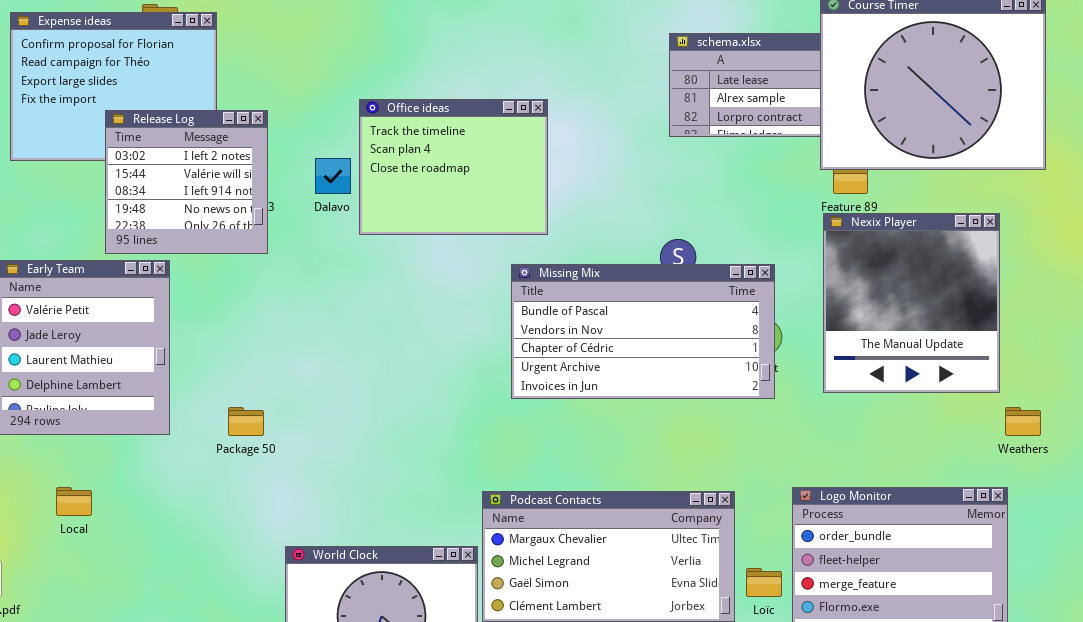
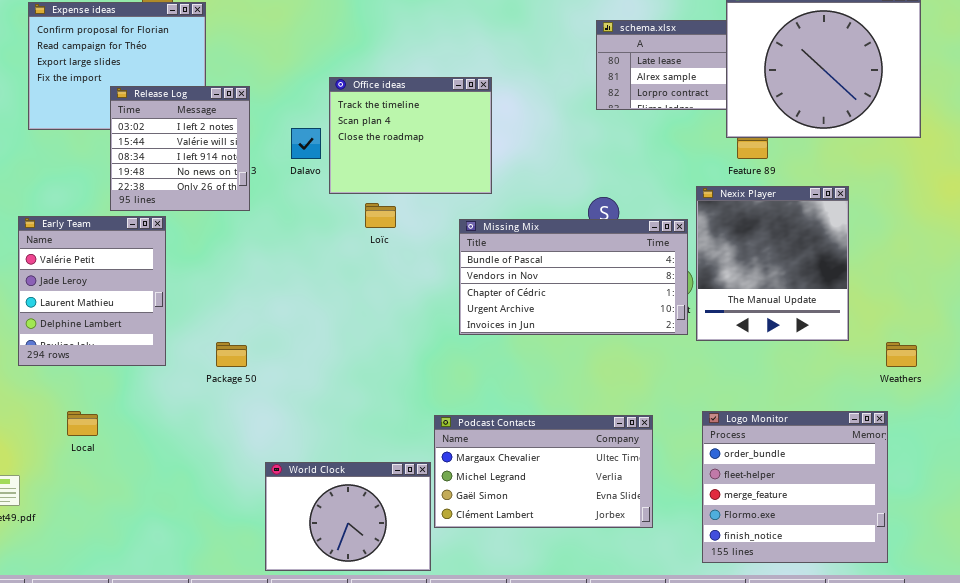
Nexix Player: [823,213,1000,393] -> [696,186,849,341], moved
Loïc: [746,568,782,597] -> [365,203,396,228], moved

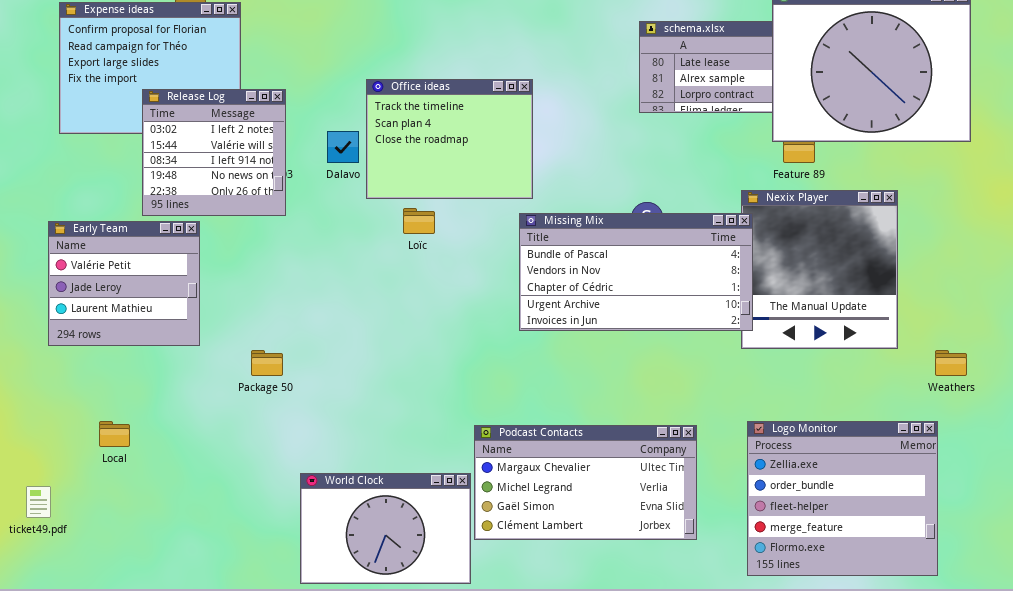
Early Team: [18,216,166,366] -> [48,221,200,346], resized
Missing Mix: [459,219,688,335] -> [519,213,753,331], moved
Logo Monitor: [702,411,888,563] -> [747,421,938,576], scrolled up 1 row

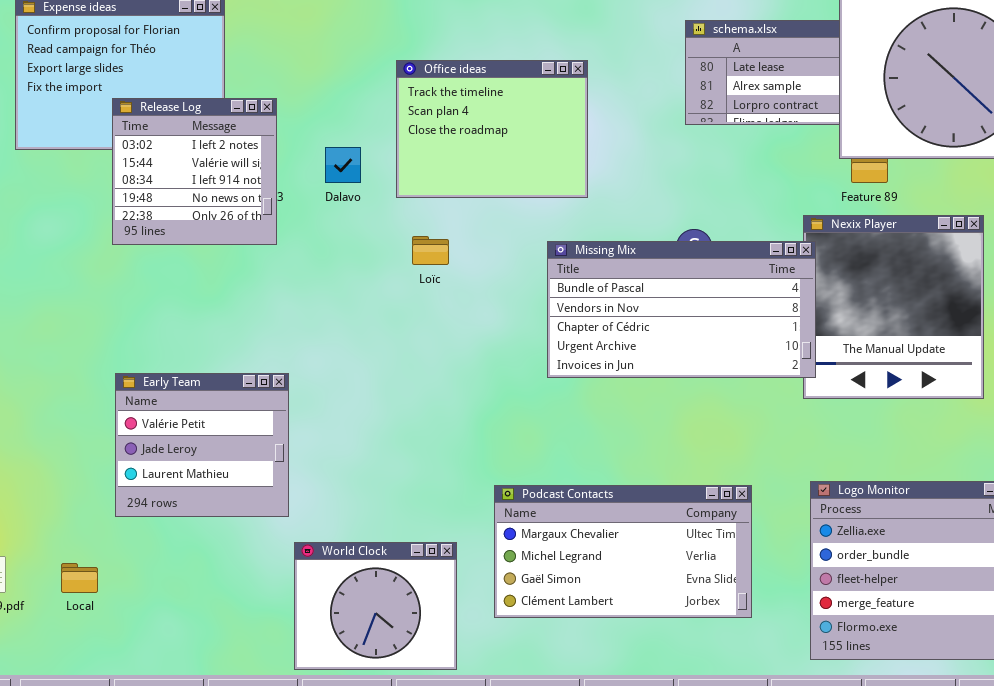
Office ideas: [366,79,533,199] -> [396,60,588,198], moved
Early Team: [48,221,200,346] -> [115,373,289,517], moved
Local: [99,421,130,447] -> [61,563,98,593], moved
World Clock: [300,473,471,584] -> [294,542,457,670], resized

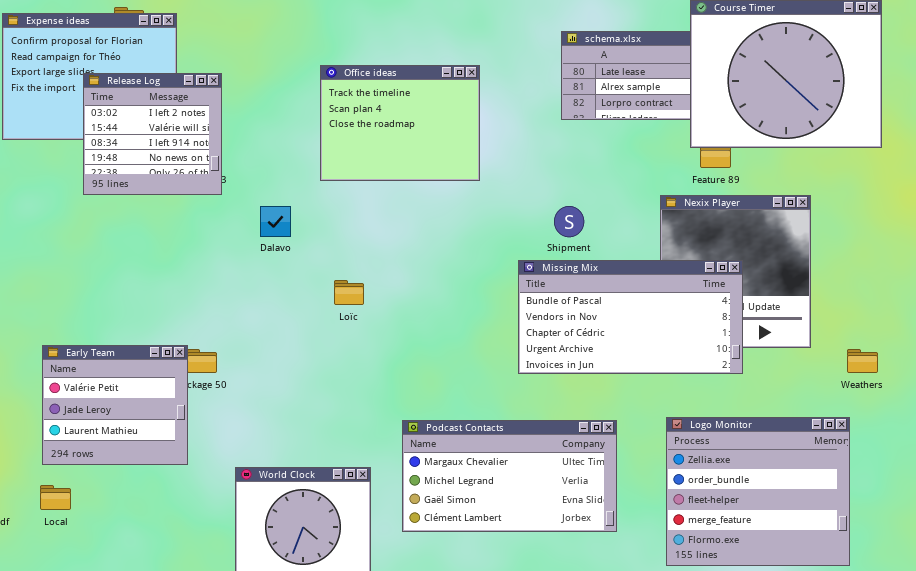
Release Log: [112,98,277,245] -> [83,73,222,195], moved
Dalavo: [325,147,361,183] -> [260,206,291,237], moved
Loïc: [412,236,449,265] -> [334,280,364,305], moved
Missing Mix: [547,241,816,378] -> [518,260,743,374], moved
Early Team: [115,373,289,517] -> [42,345,188,465], moved

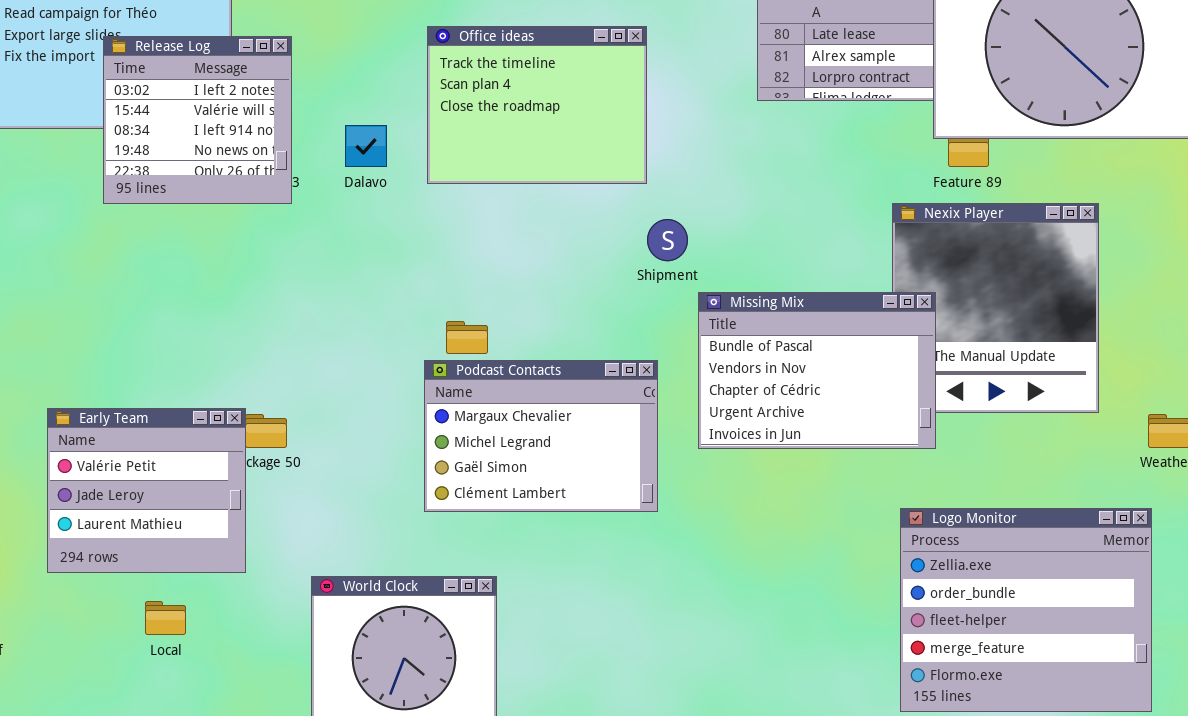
Dalavo: [260,206,291,237] -> [345,125,387,167], moved
Shipment: [554,206,584,237] -> [647,219,688,261], moved
Missing Mix: [518,260,743,374] -> [698,292,936,449], resized
Podcast Contacts: [402,420,617,532] -> [424,360,658,512], moved, resized
Local: [40,485,71,510] -> [145,601,186,635], moved

